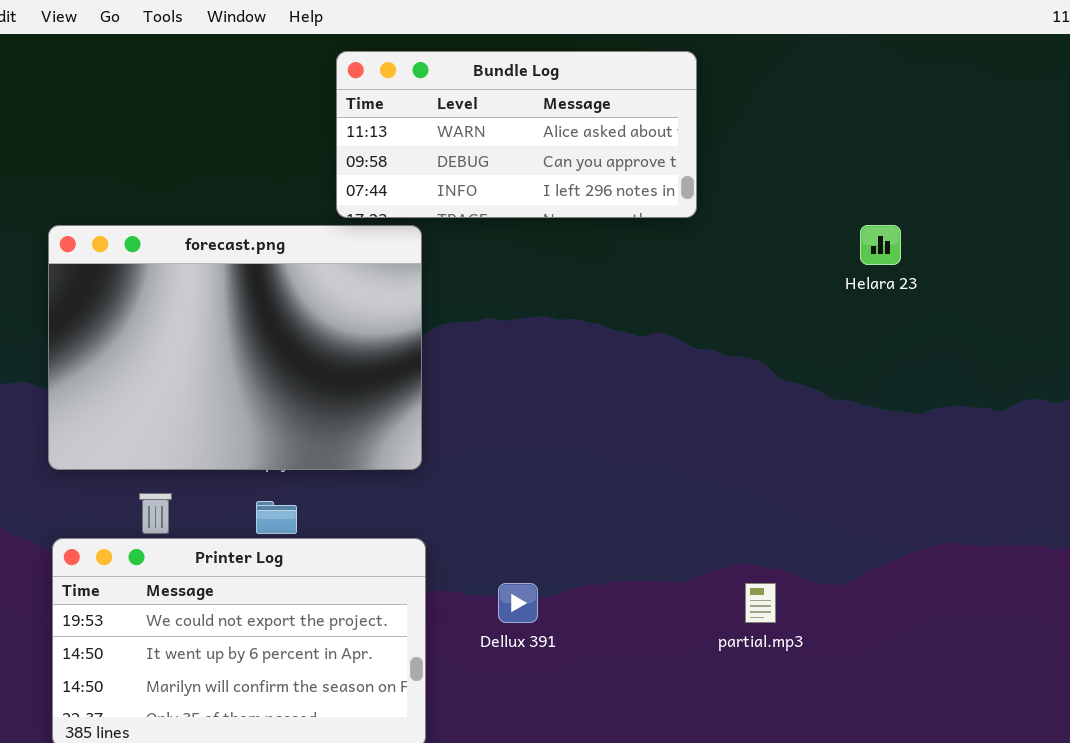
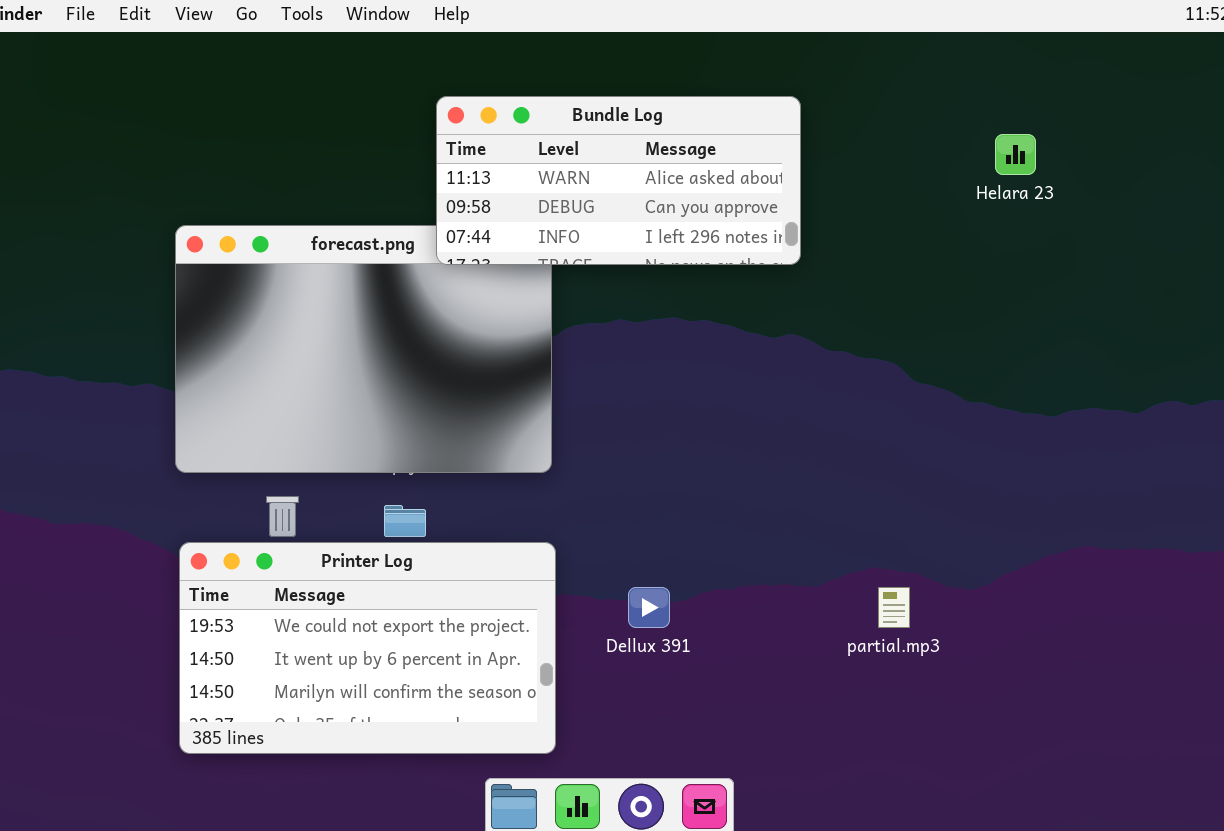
Bundle Log: [336,51,697,218] -> [436,96,801,265], moved
Helara 23: [860,225,901,265] -> [995,134,1036,175], moved

